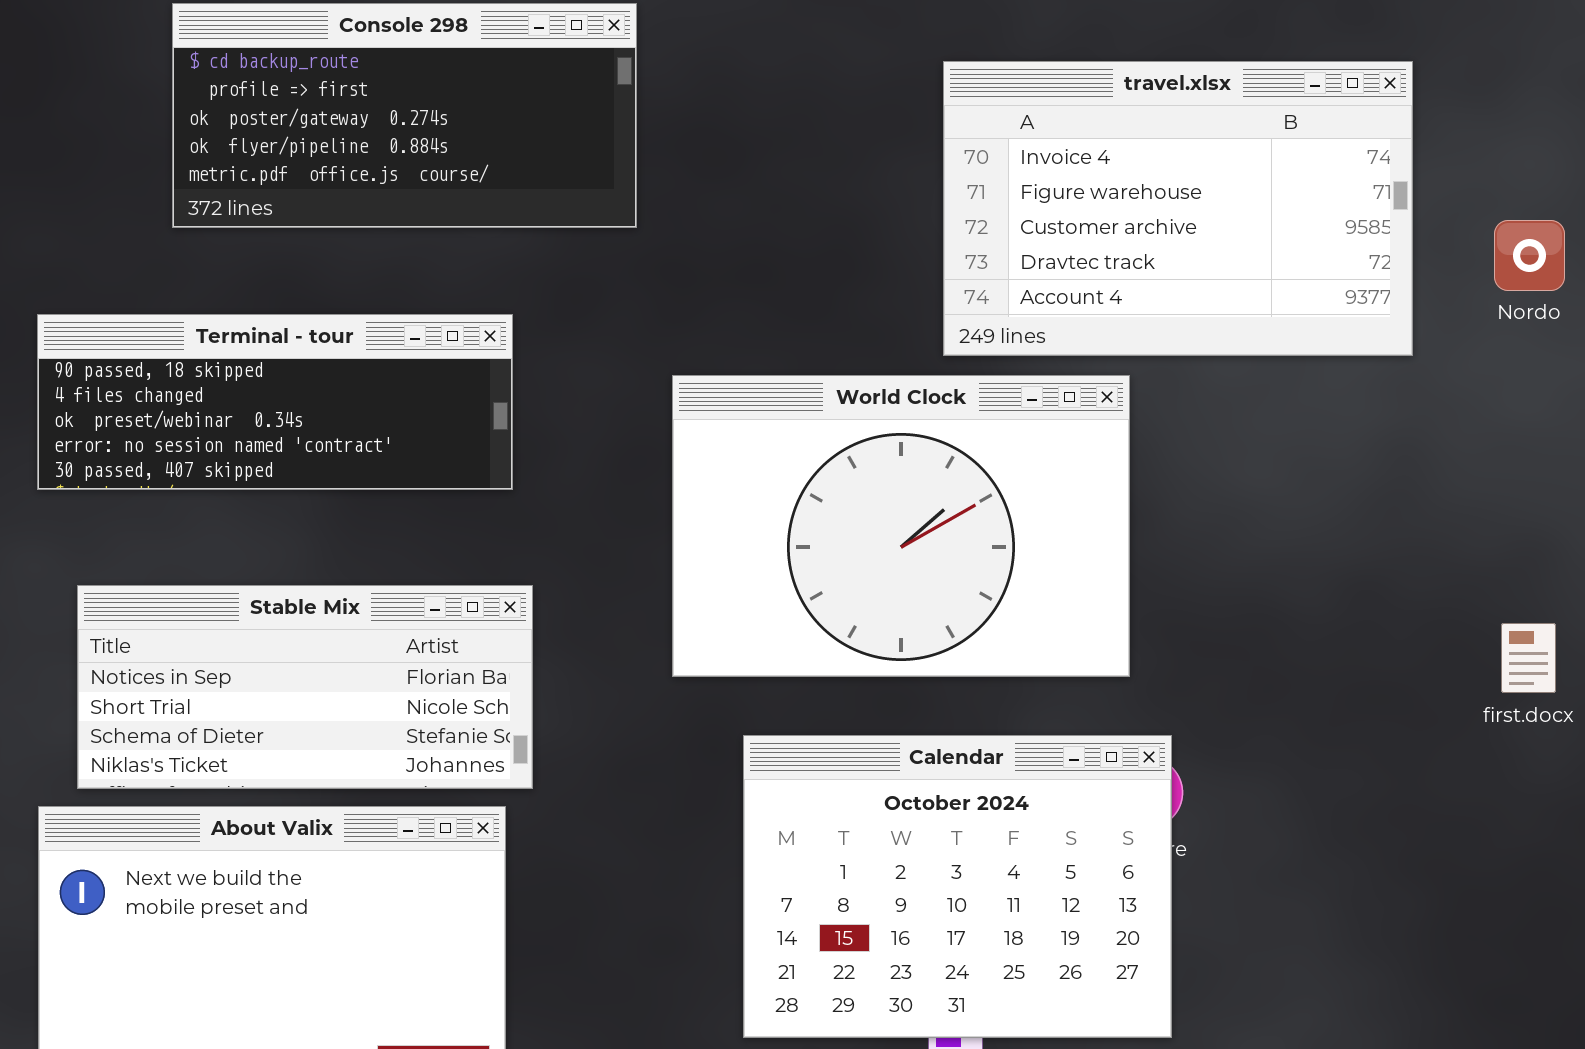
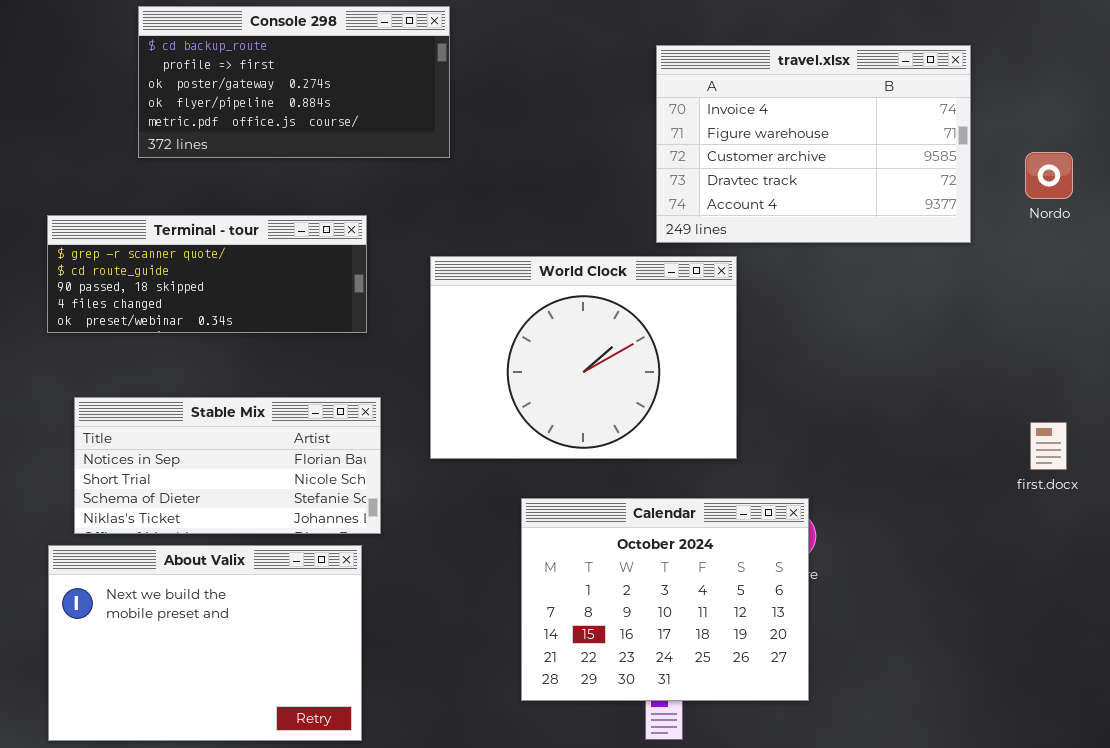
Terminal - tour: [37,314,513,490] -> [47,215,367,333], scrolled up 2 rows
World Clock: [672,375,1130,677] -> [430,256,737,459], moved

